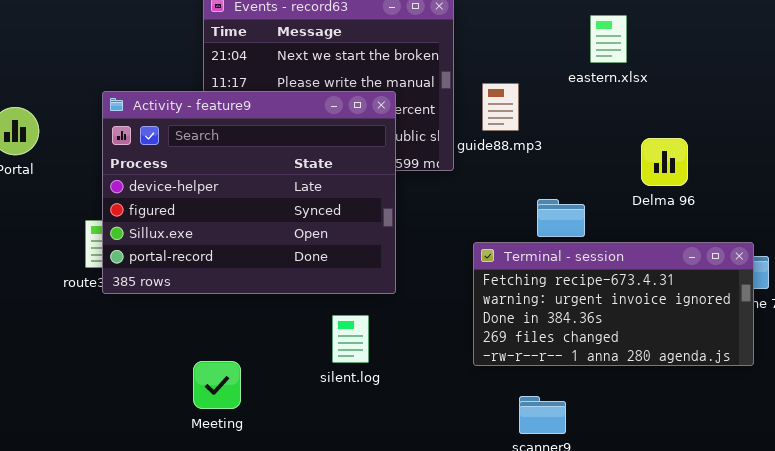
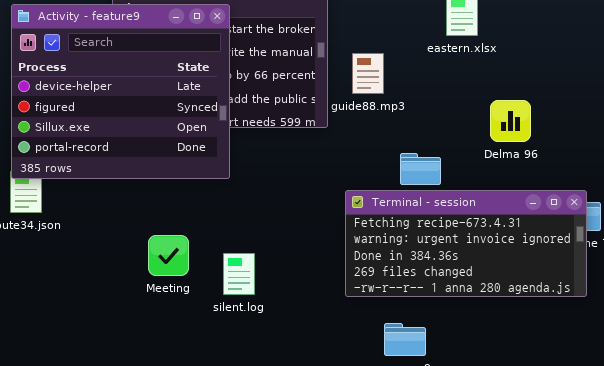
Activity - feature9: [102,91,396,294] -> [11,4,230,179], moved, resized
Meeting: [193,361,241,409] -> [148,235,189,276], moved

